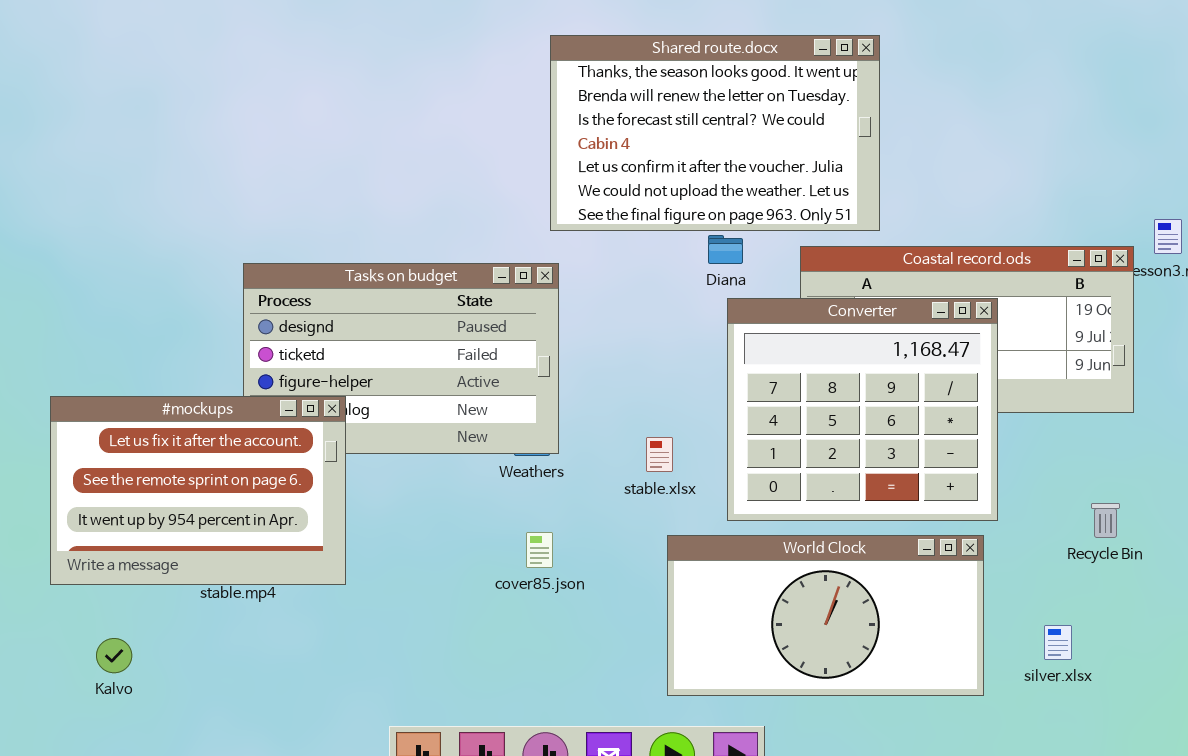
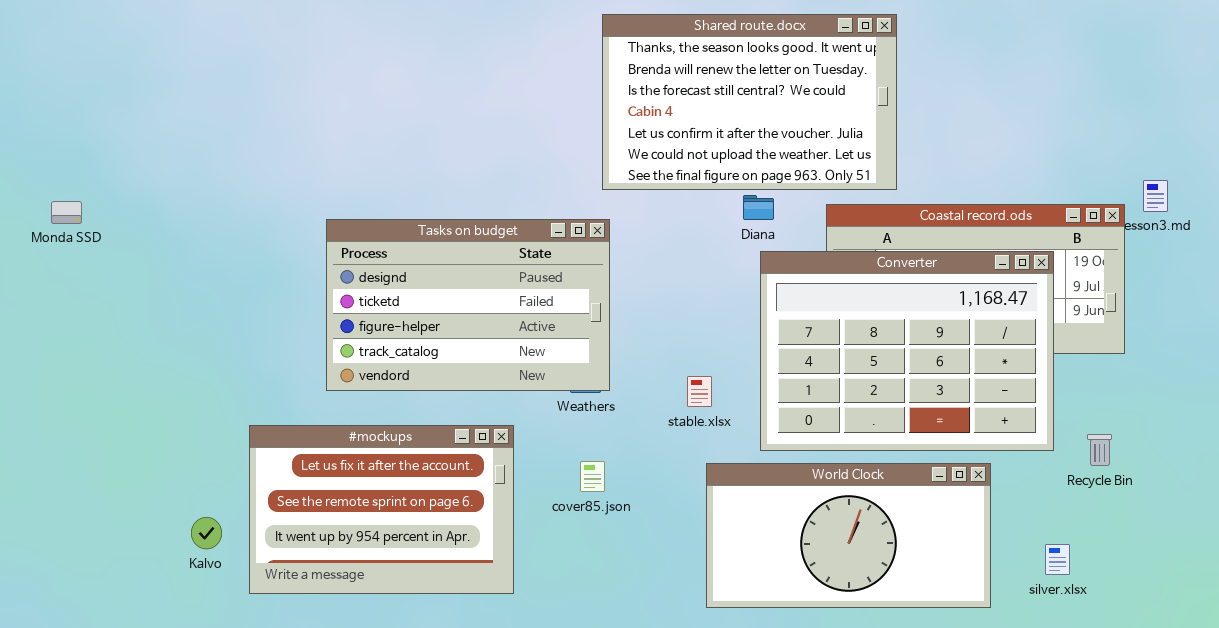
Converter: [727,298,998,521] -> [760,251,1054,451], resized
#mockups: [50,396,346,585] -> [249,425,514,594], moved
Kalvo: [96,638,132,673] -> [191,517,222,549], moved

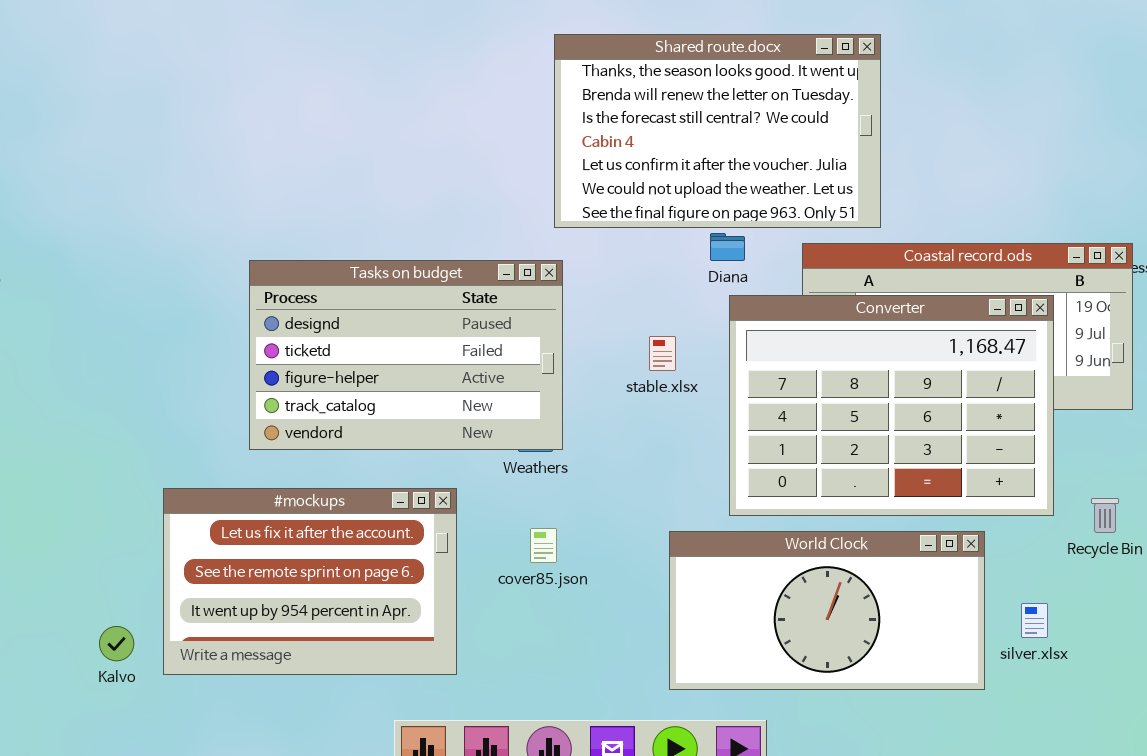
stable.xlsx: [687,376,712,407] -> [649,336,676,371], moved
Kalvo: [191,517,222,549] -> [99,626,134,661], moved
silver.xlsx: [1045,544,1070,575] -> [1021,603,1048,638], moved

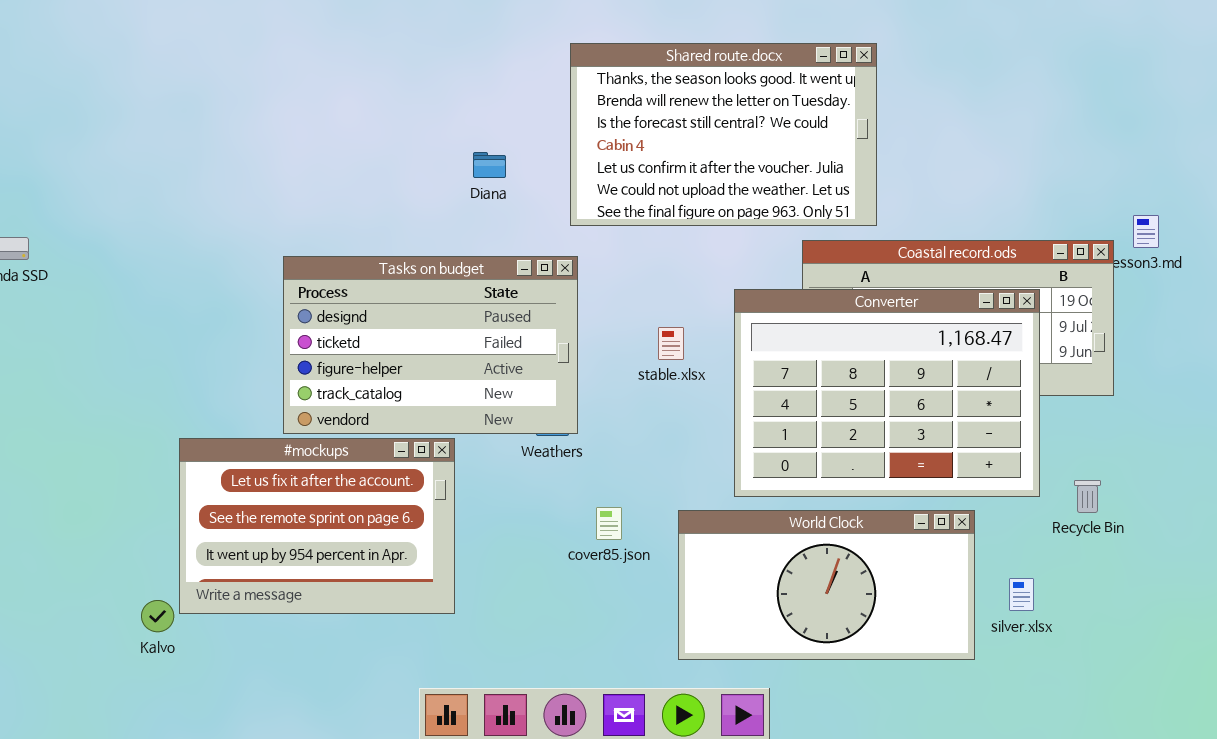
Diana: [710,233,745,261] -> [473,152,506,178], moved
#mockups: [163,488,457,675] -> [179,438,455,614], moved
cover85.json: [530,528,557,563] -> [596,507,622,540], moved

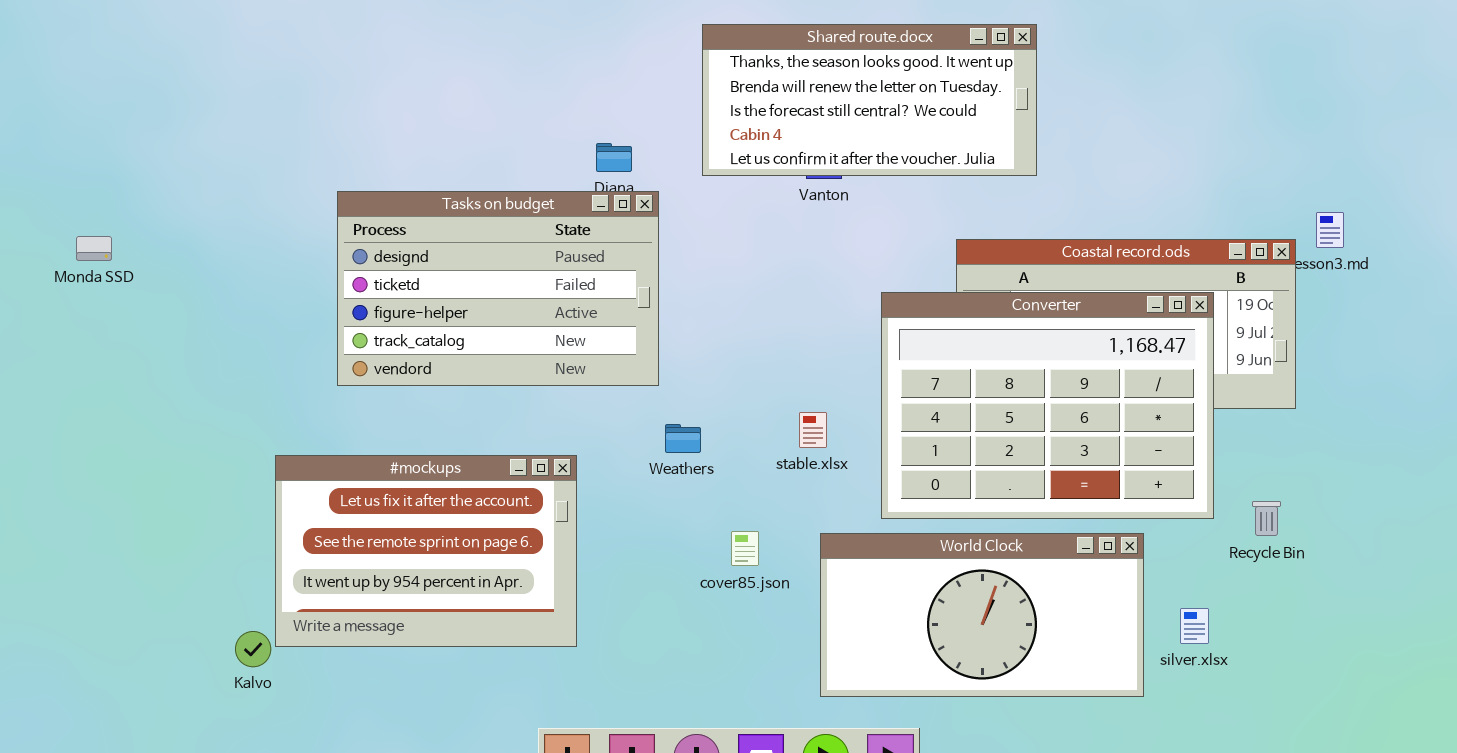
Shared route.docx: [570,43,877,226] -> [702,24,1037,176], resized
Tasks on budget: [283,256,578,434] -> [337,191,659,386], moved
stable.xlsx: [658,327,684,360] -> [799,412,827,448], moved

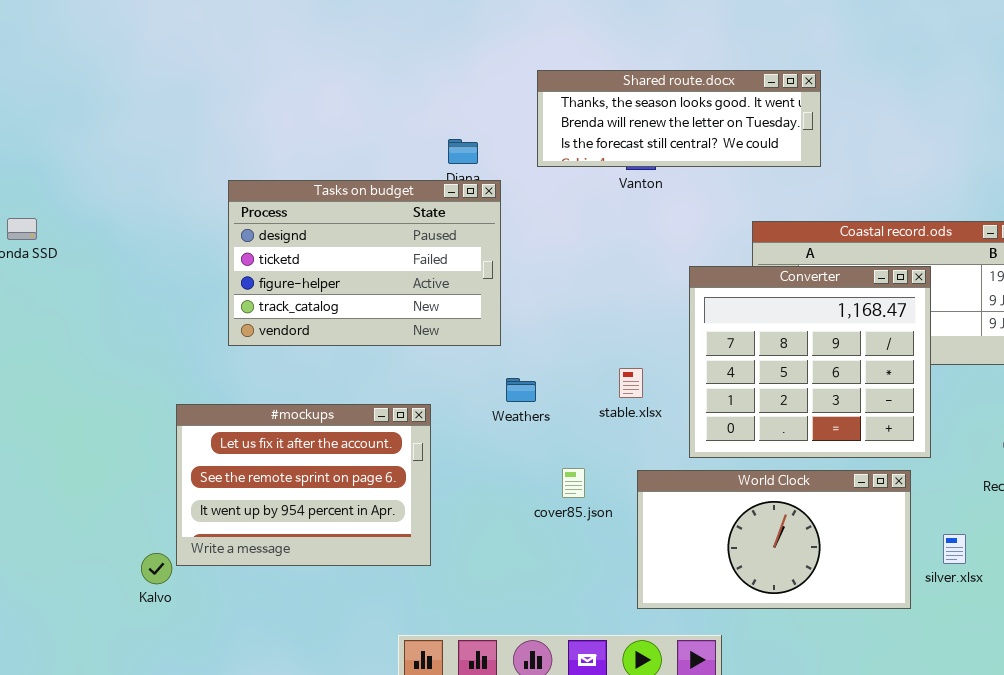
Shared route.docx: [702,24,1037,176] -> [537,70,821,167], resized
Converter: [881,292,1214,519] -> [689,266,931,458], resized

